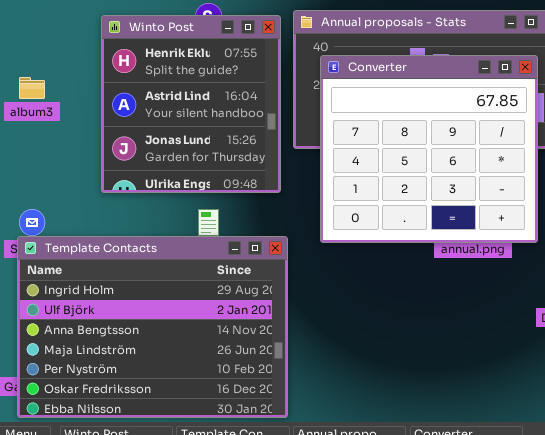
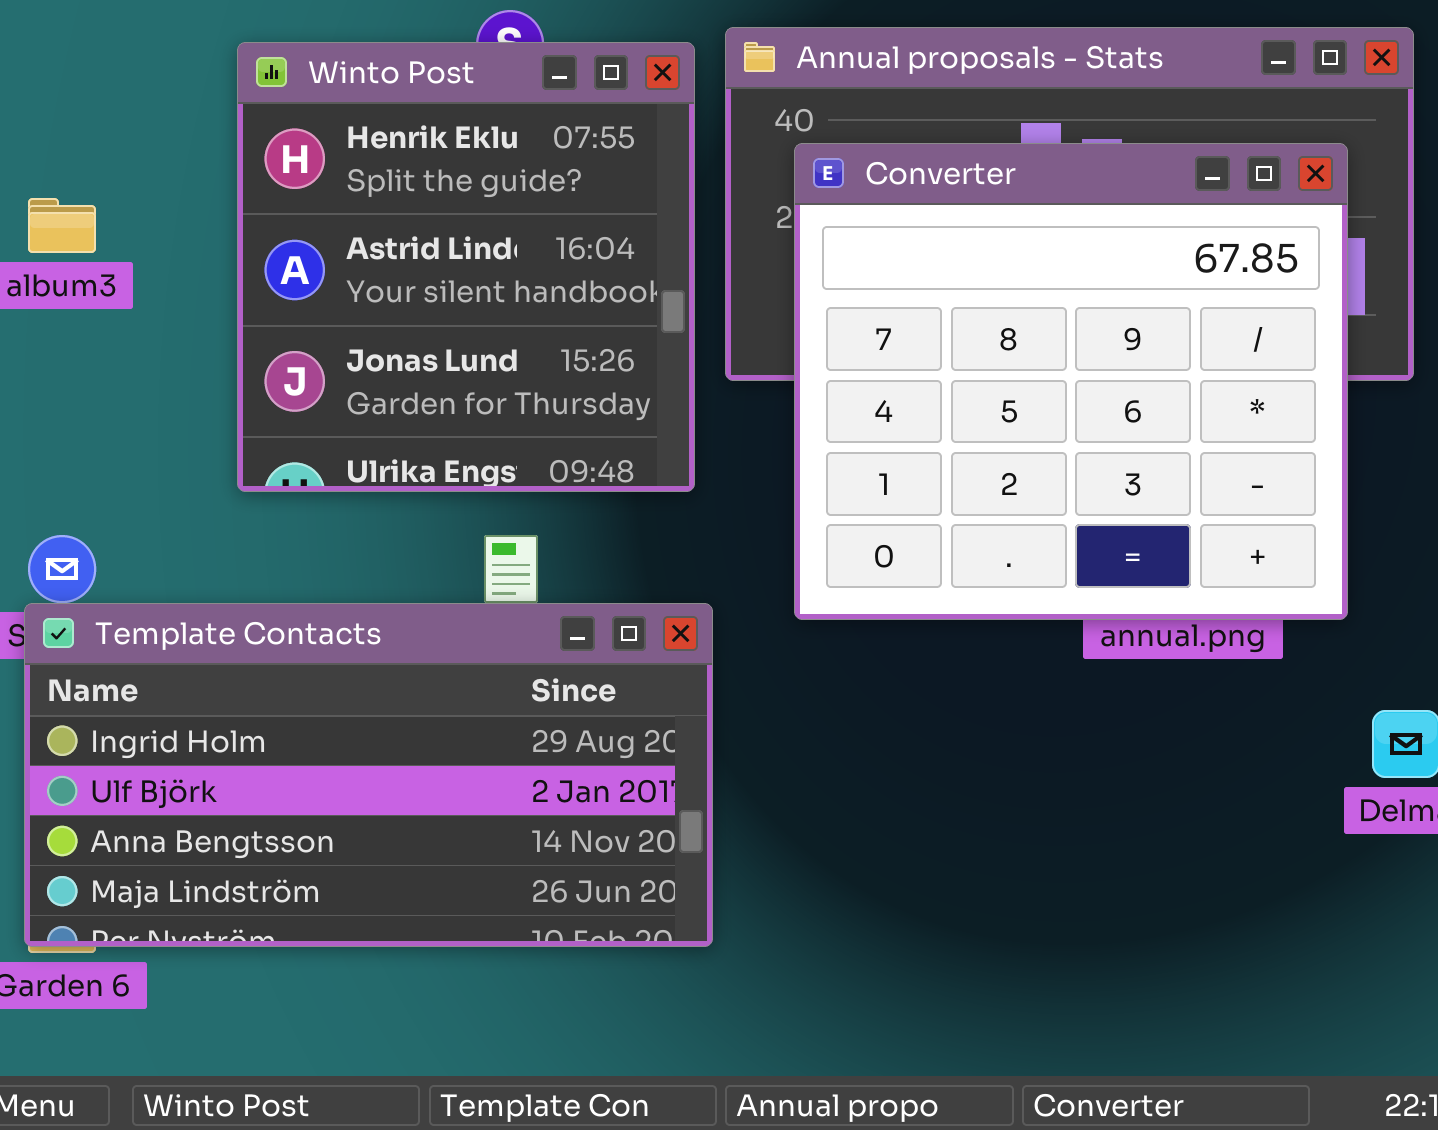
Template Contacts: [17,236,288,418] -> [24,603,713,947], resized

